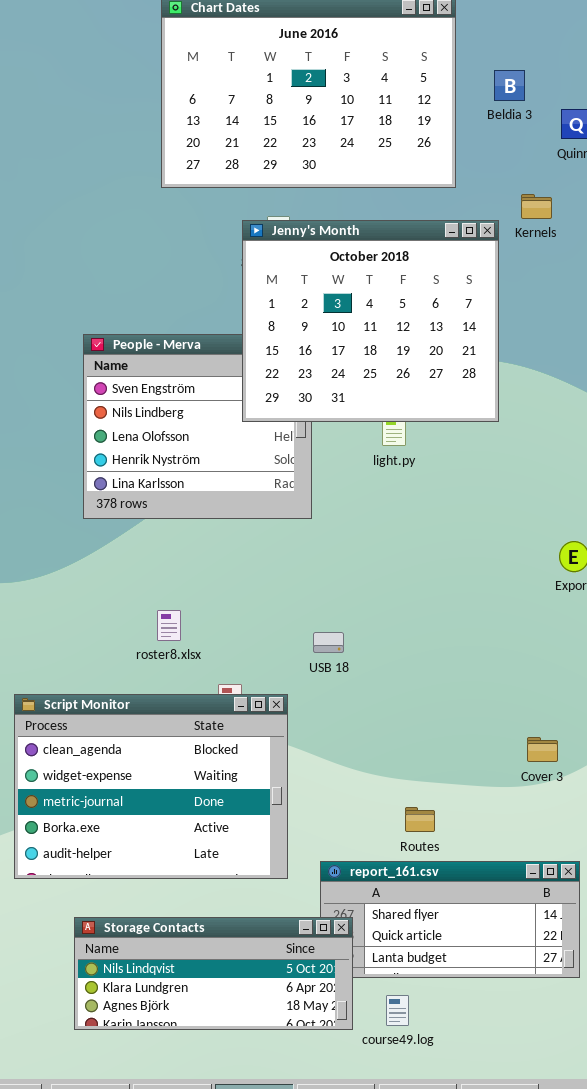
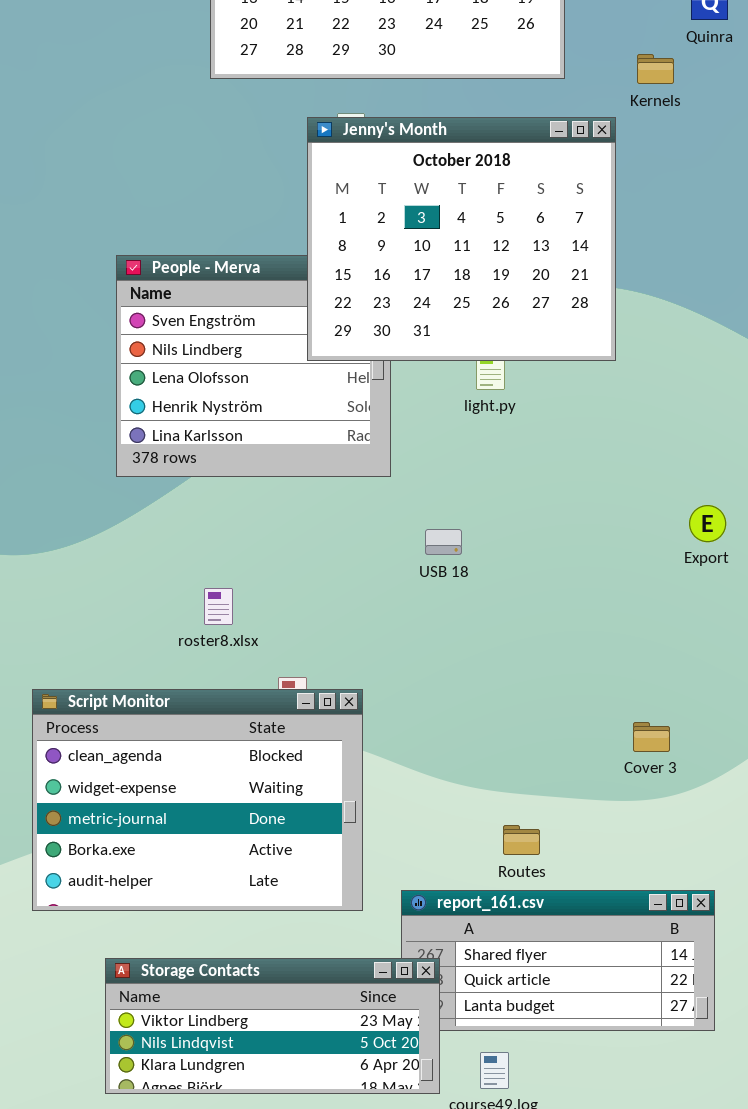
Kernels: [521,194,552,219] -> [637,54,674,84], moved
USB 18: [313,632,344,653] -> [425,529,462,555], moved
Cover 3: [527,737,558,762] -> [633,722,670,752], moved
Storage Contacts: [74,917,353,1030] -> [105,958,440,1094], scrolled up 1 row

